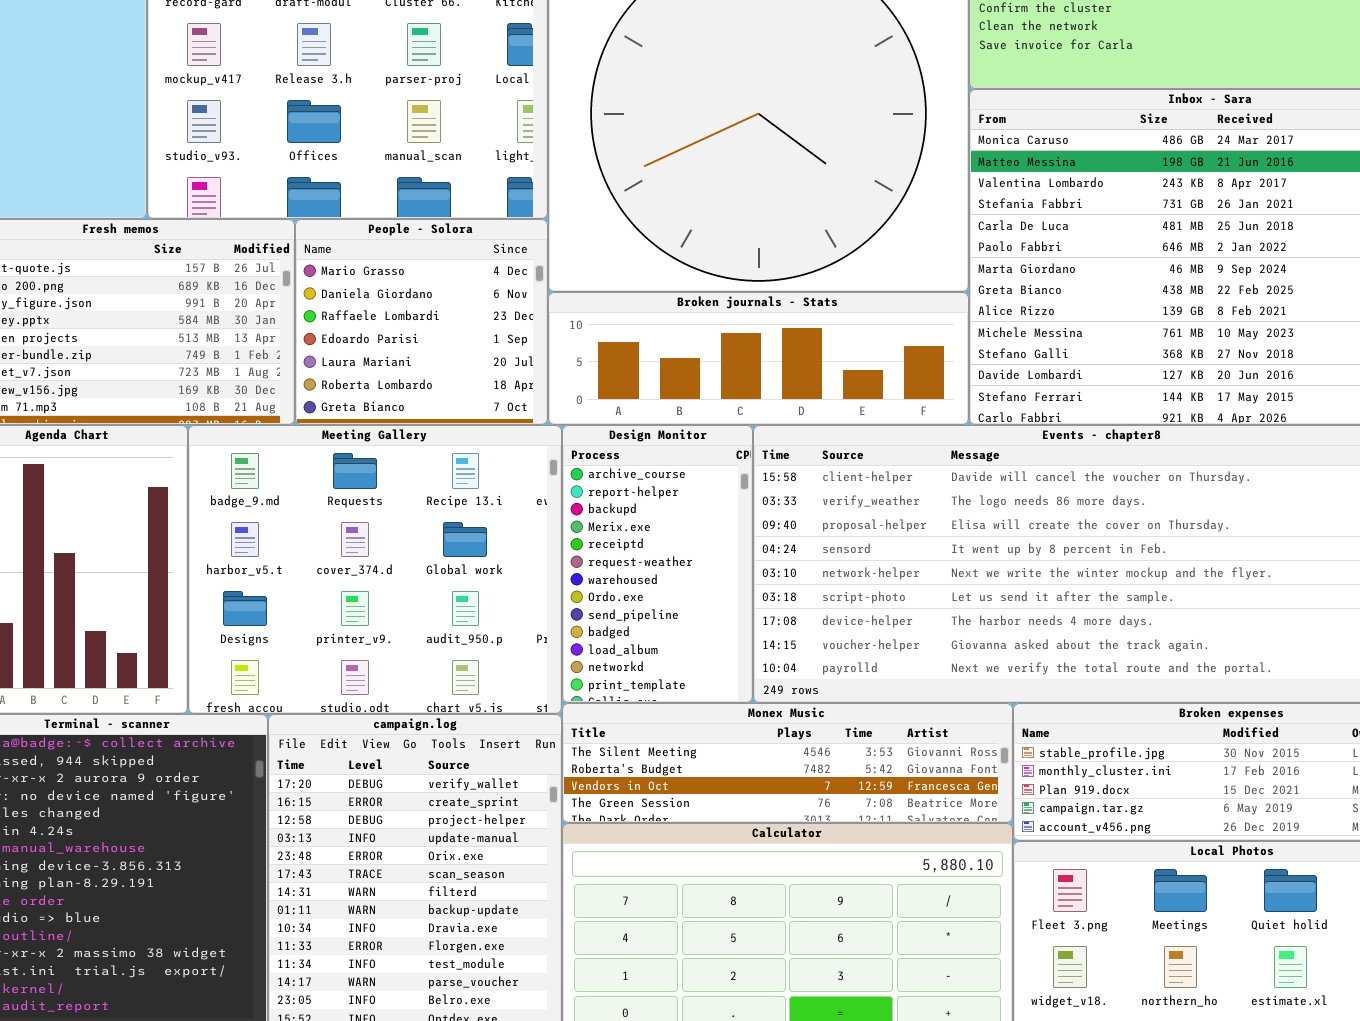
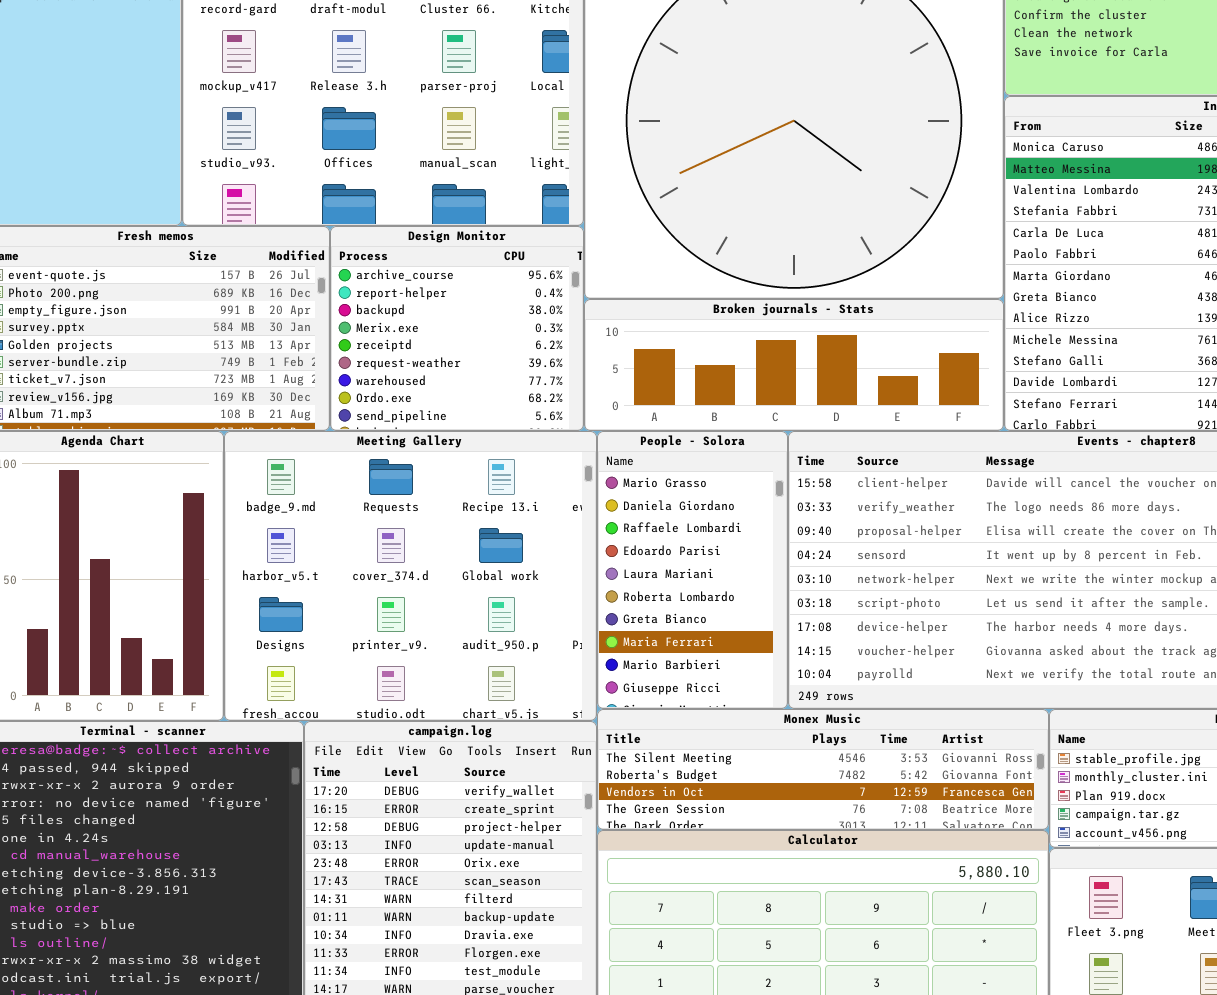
People - Solora: [295,219,548,425] -> [597,431,788,709], moved, resized
Design Monitor: [562,425,753,703] -> [330,226,584,431], moved, resized

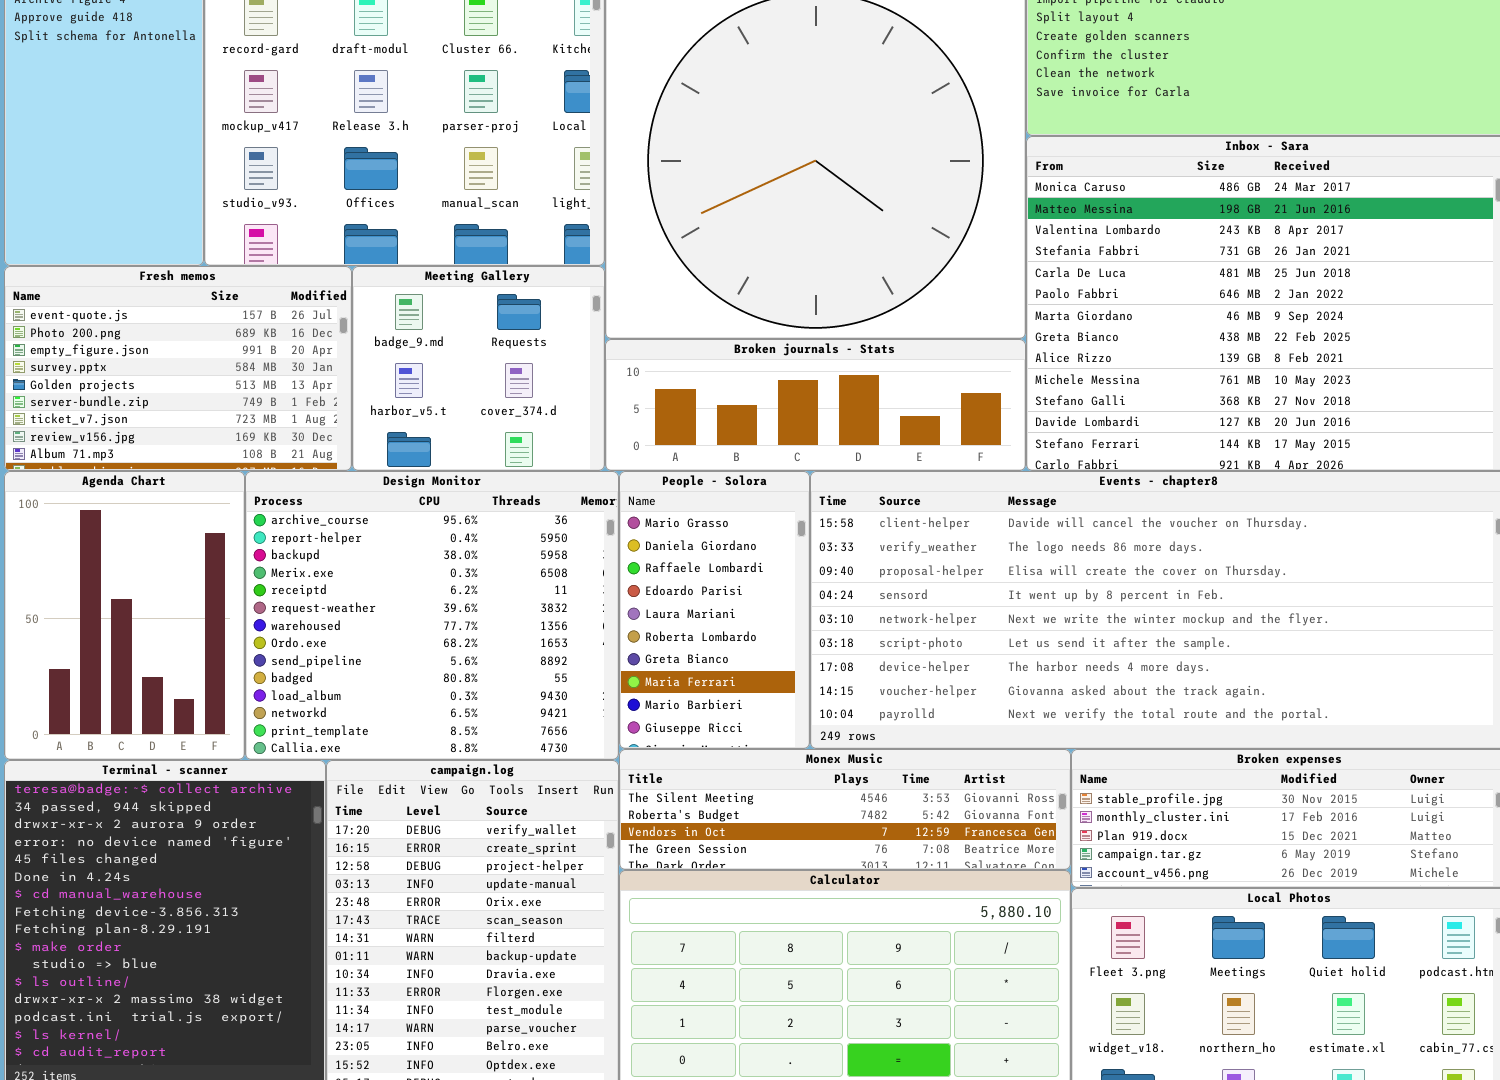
Design Monitor: [330,226,584,431] -> [245,471,619,760], moved, resized
Meeting Gallery: [224,431,597,721] -> [352,266,605,471], moved, resized

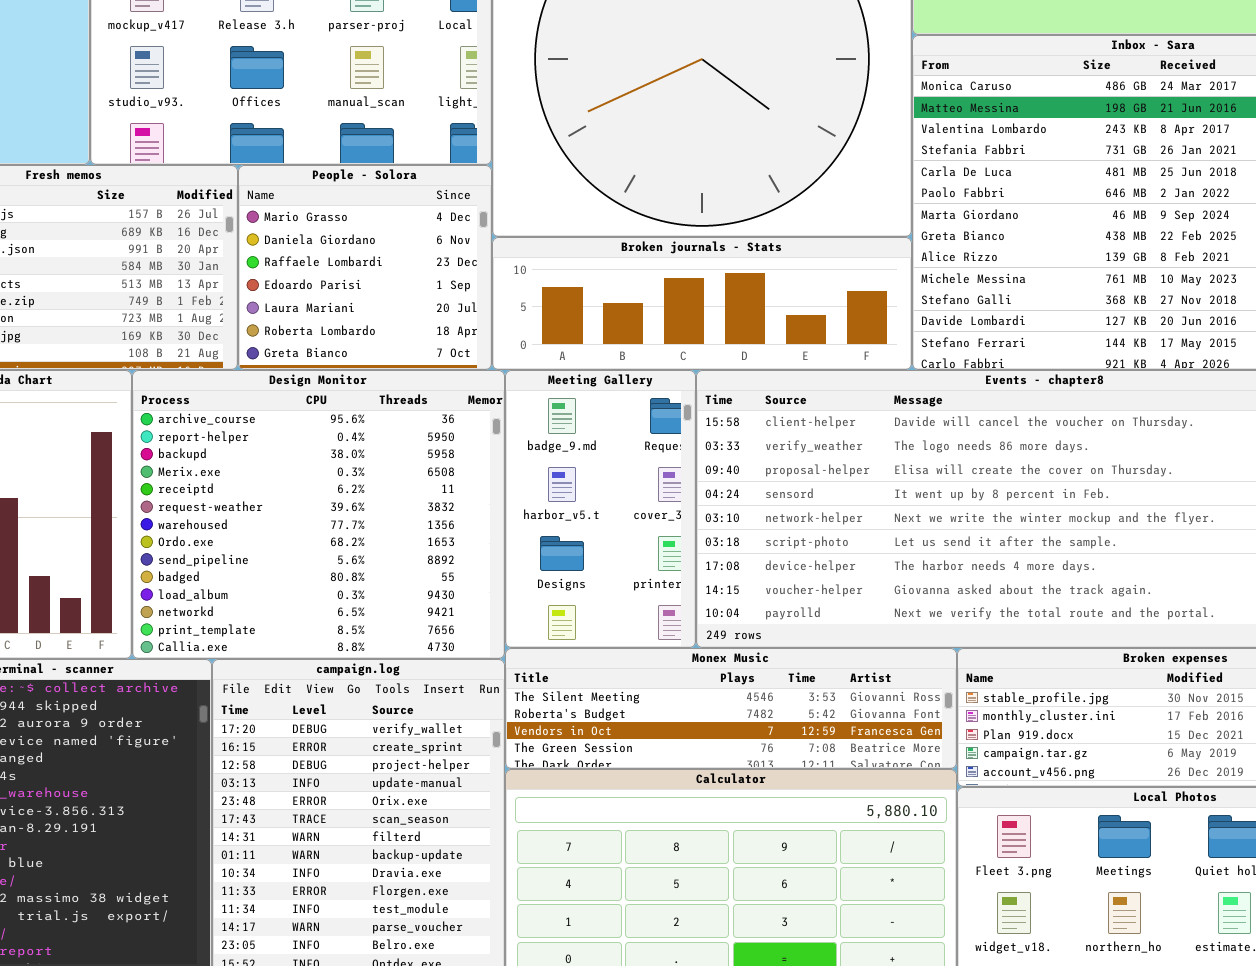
Meeting Gallery: [352,266,605,471] -> [505,370,696,648], moved, resized
People - Solora: [619,471,810,749] -> [238,165,492,370], moved, resized

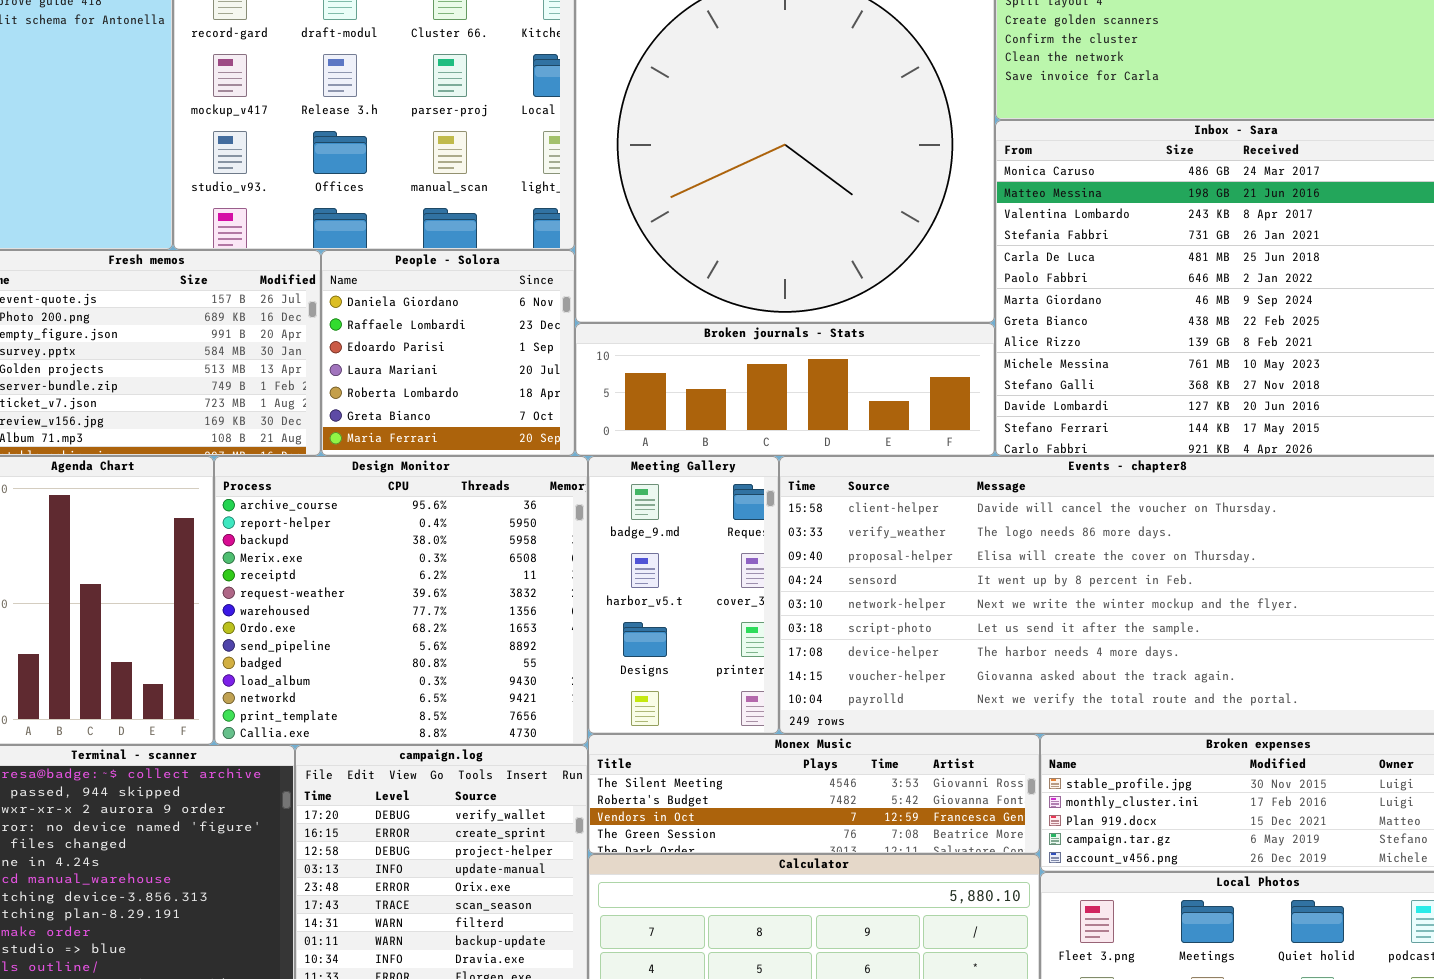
People - Solora: [238,165,492,370] -> [321,250,575,456], scrolled down 1 row

